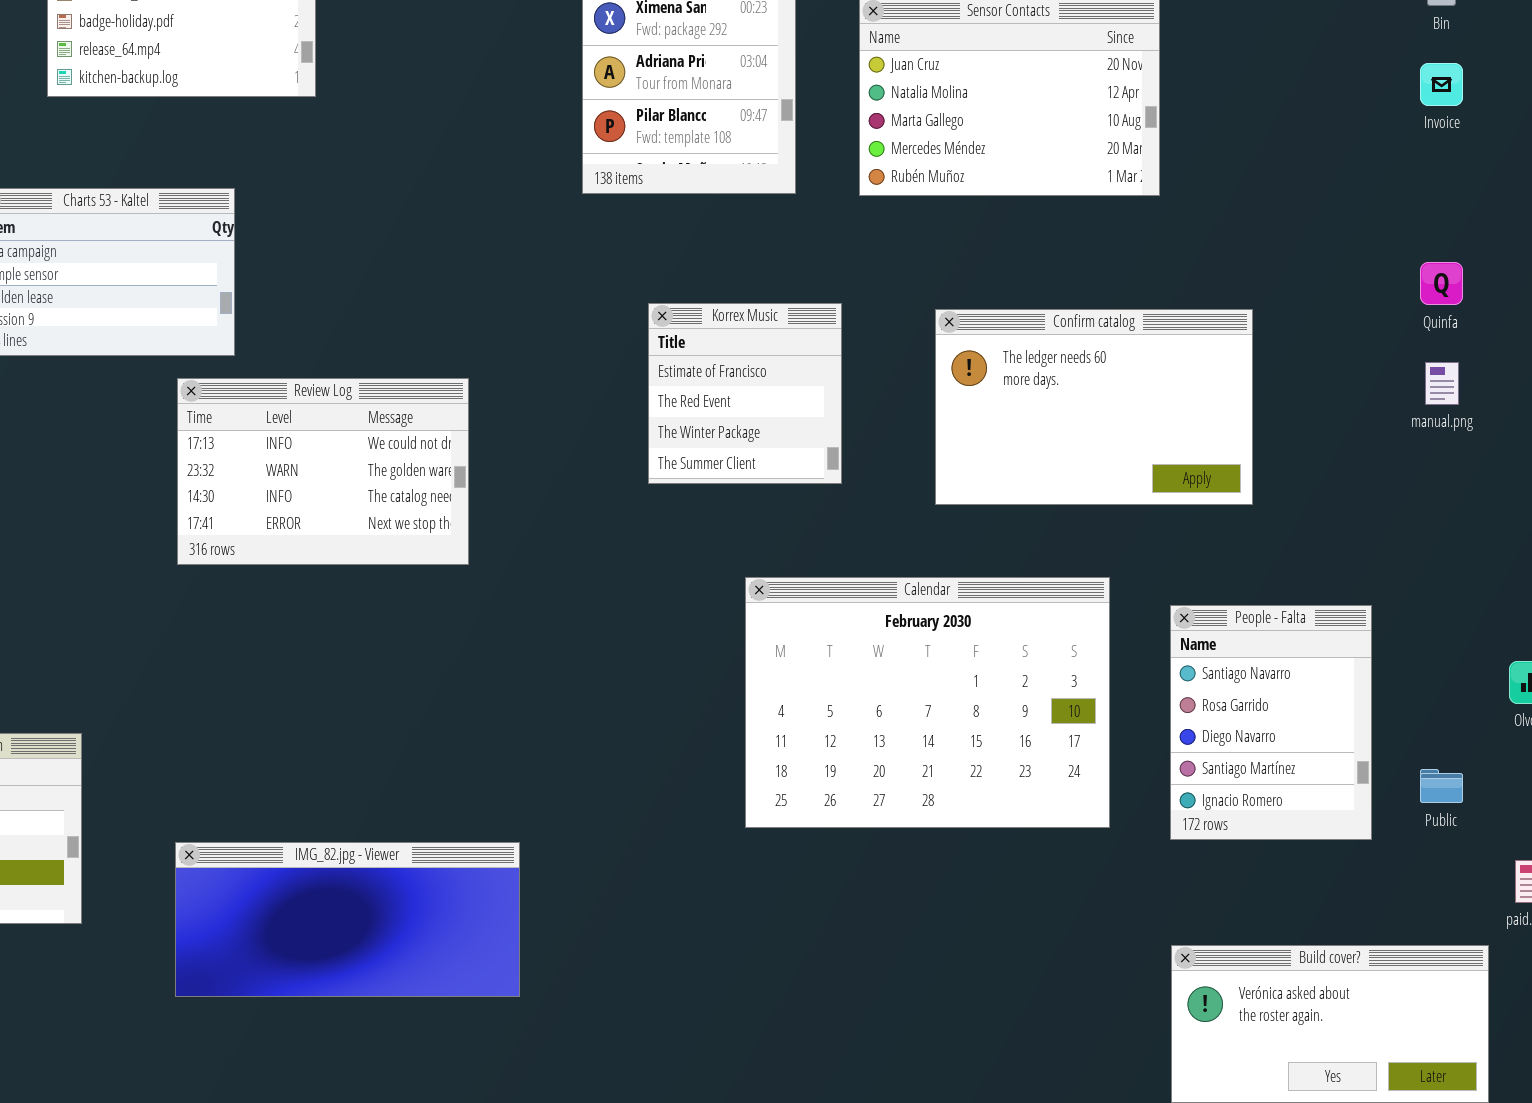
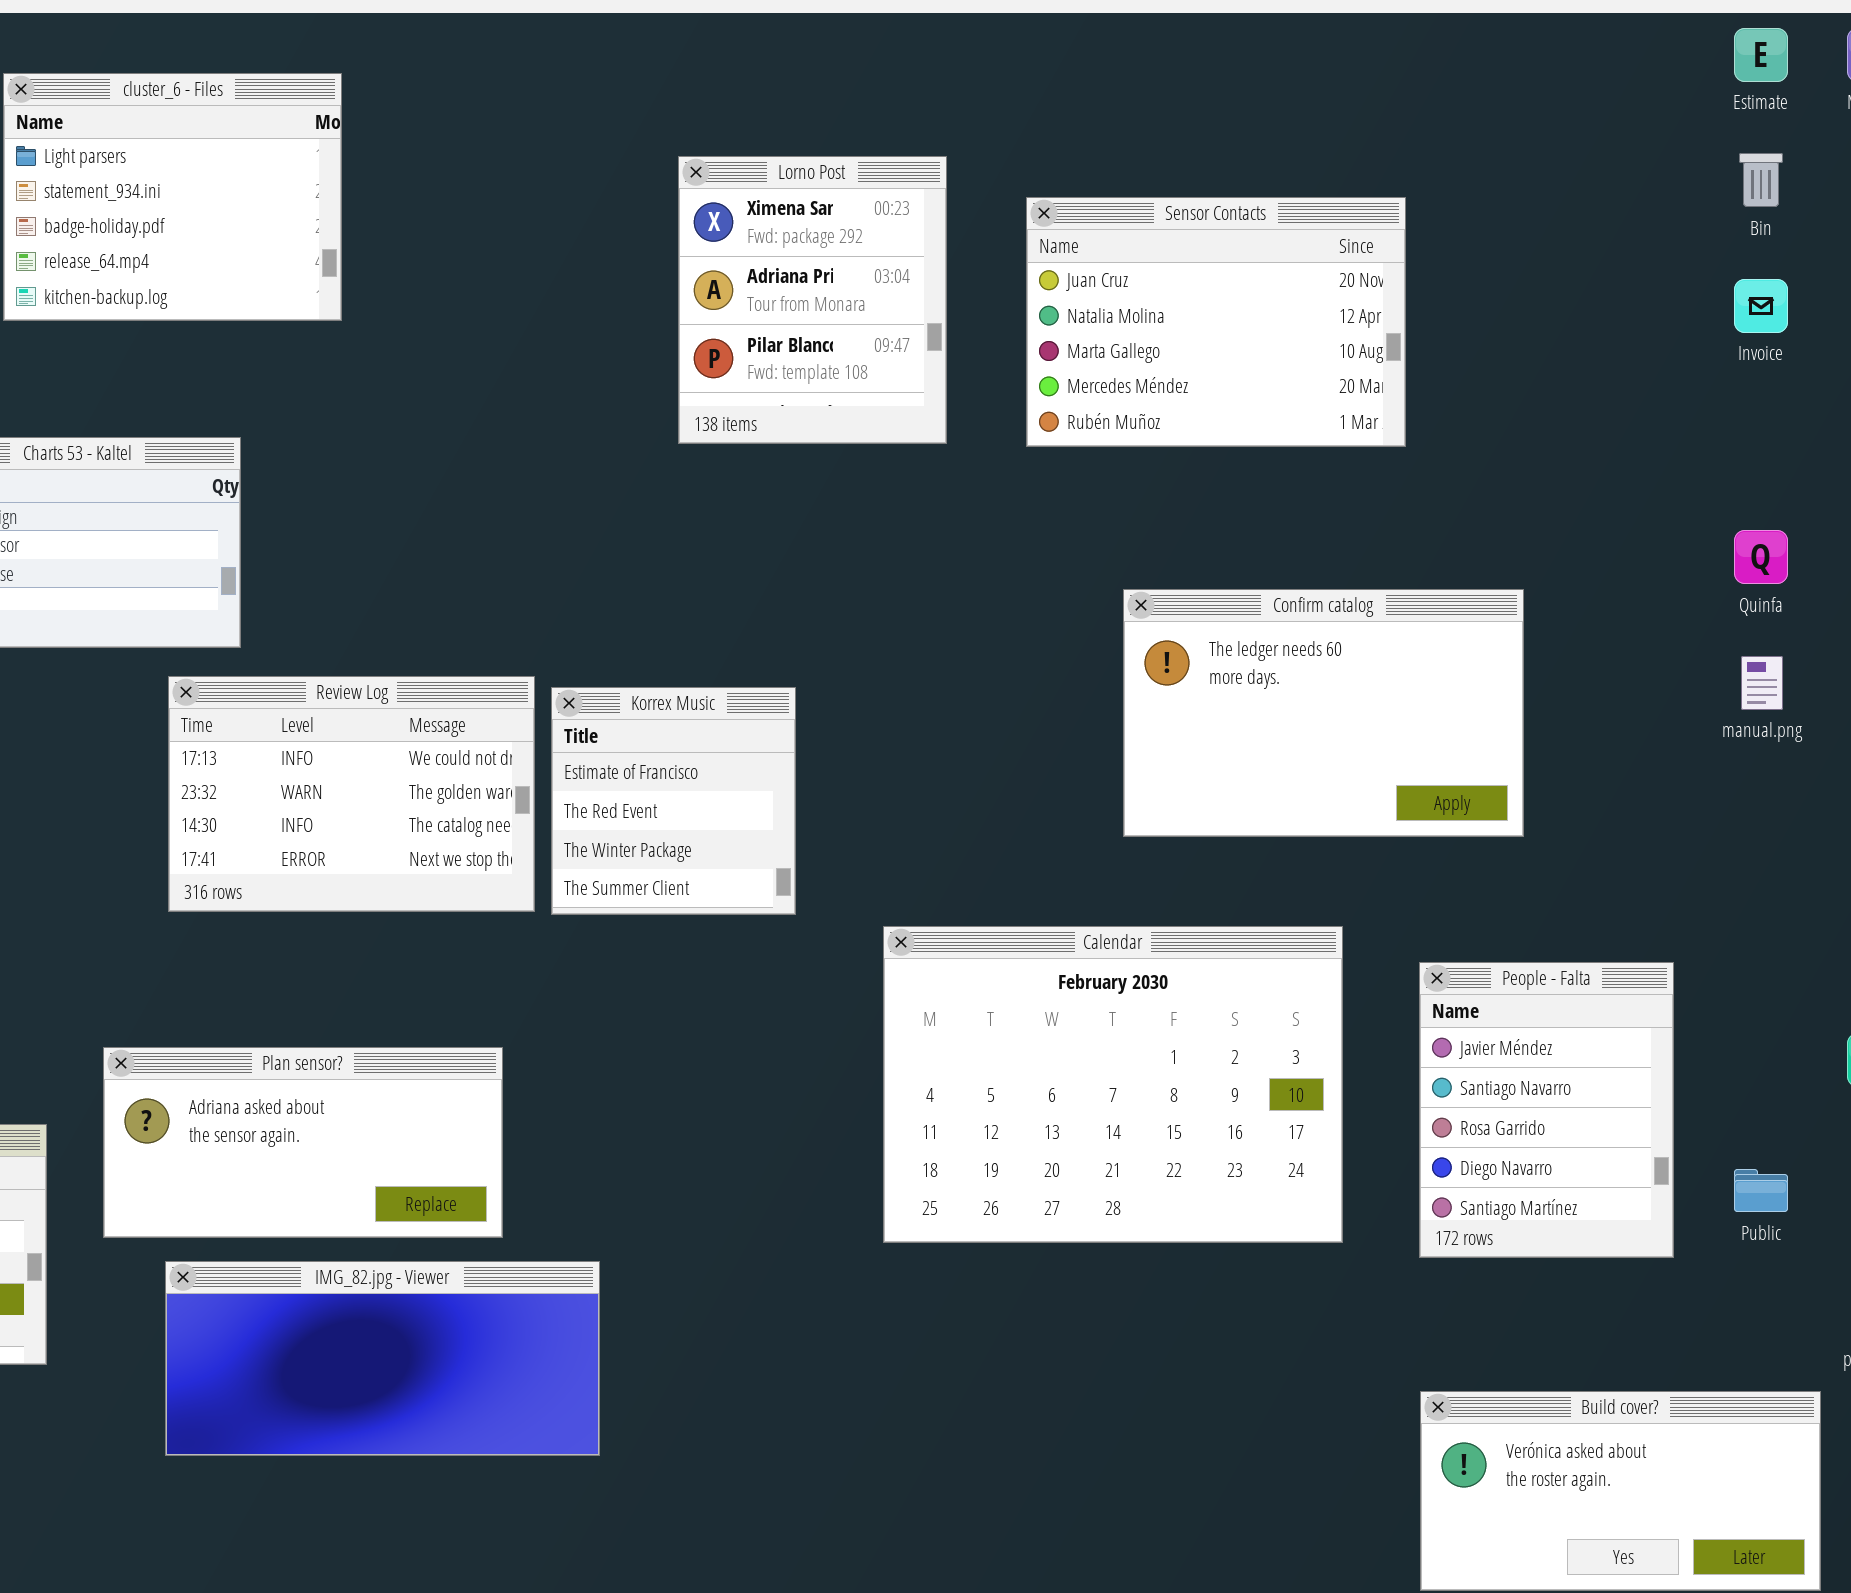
Korrex Music: [648,303,842,484] -> [551,687,796,915], moved
People - Falta: [1170,605,1372,840] -> [1419,962,1674,1258], scrolled up 1 row
Plan sensor?: none -> [103,1047,503,1238], opened

